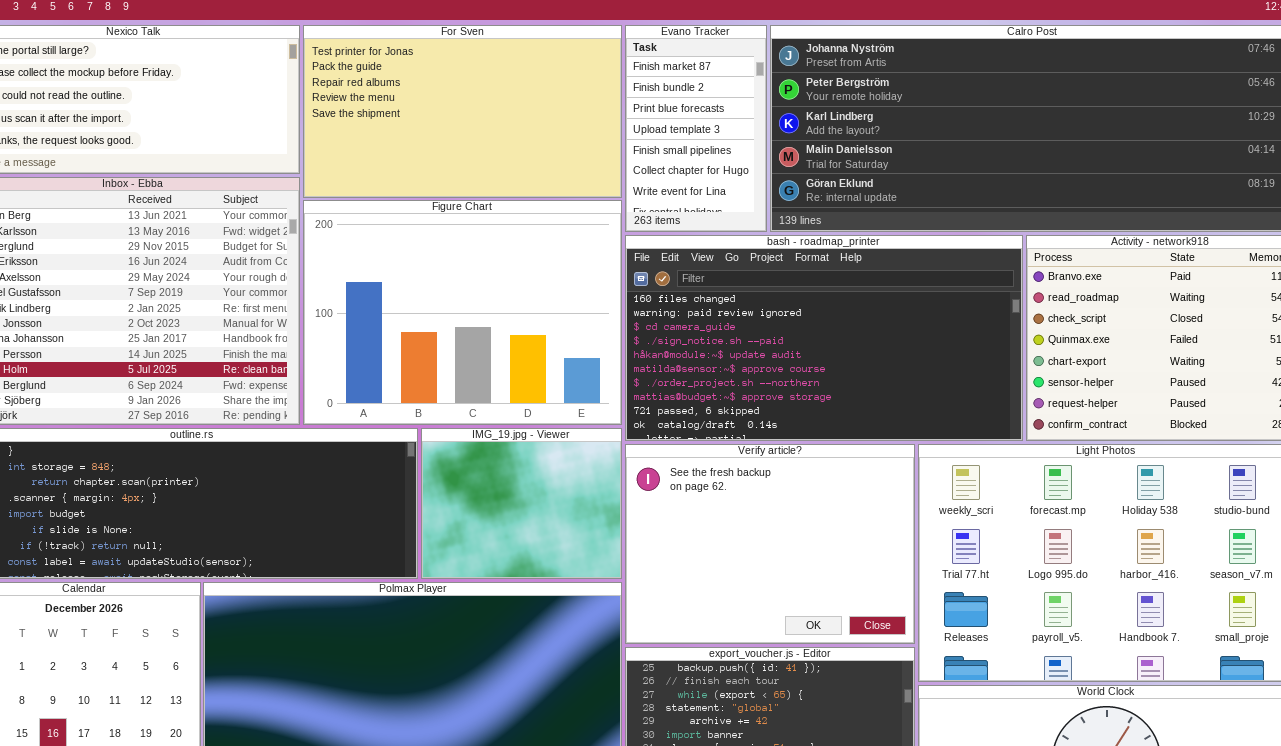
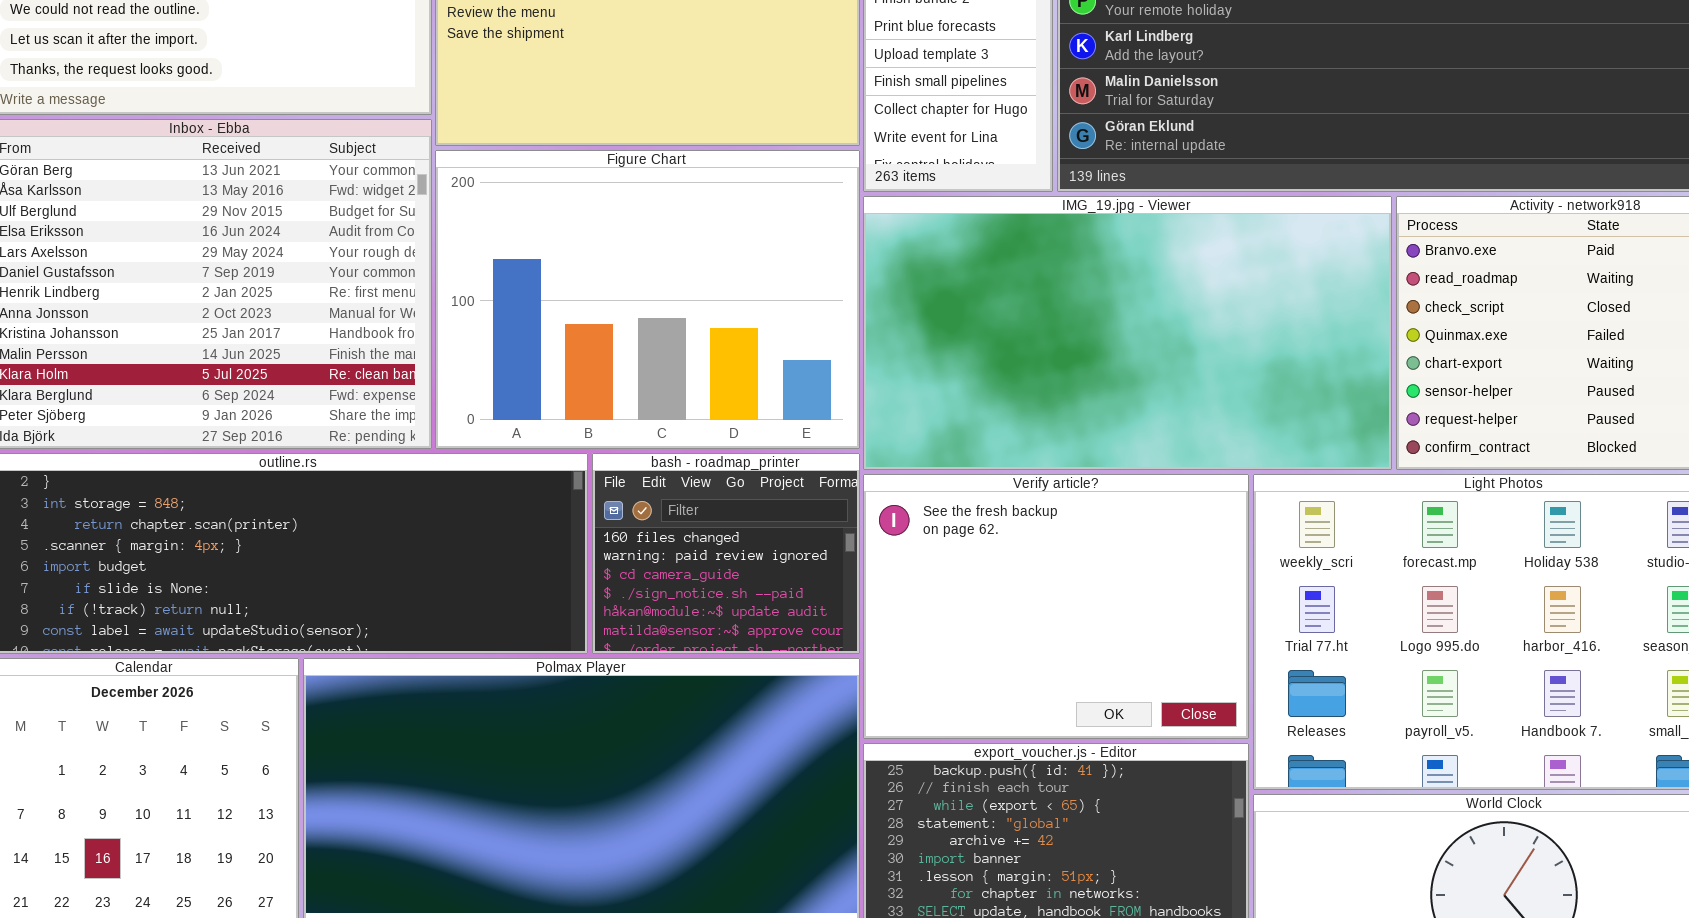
bash - roadmap_printer: [625,235,1023,441] -> [592,453,860,654], moved, resized
IMG_19.jpg - Viewer: [421,428,622,579] -> [863,196,1392,470], moved, resized

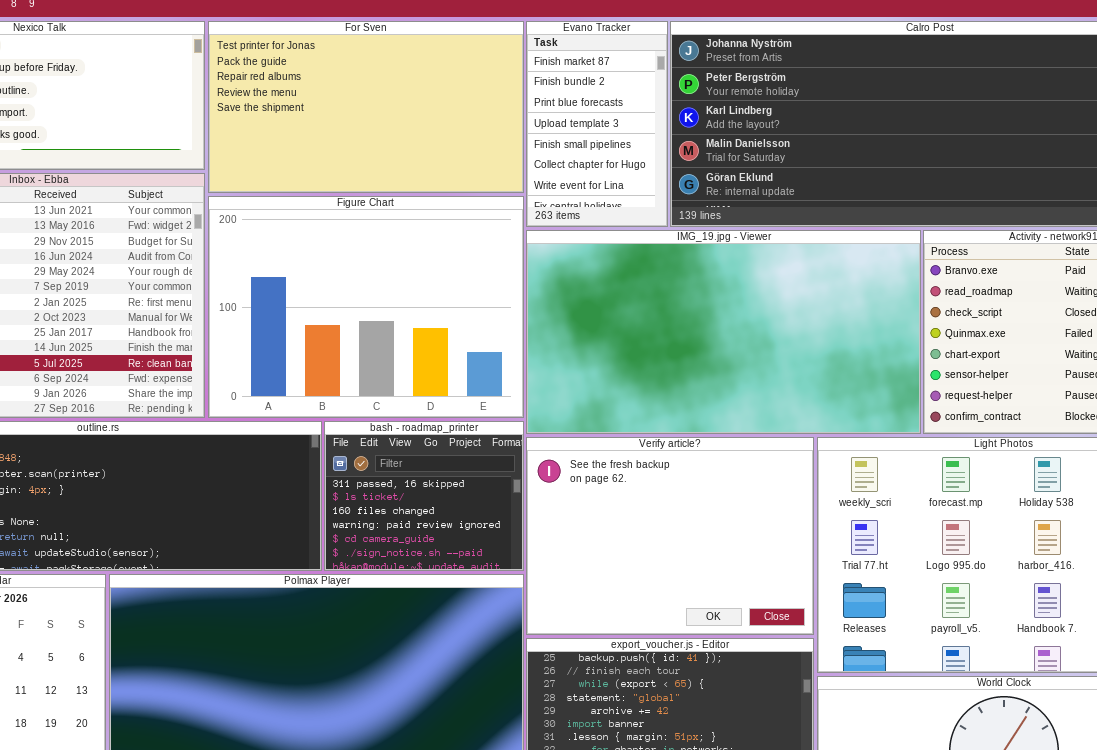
bash - roadmap_printer: [592,453,860,654] -> [324,421,524,571], scrolled up 2 rows

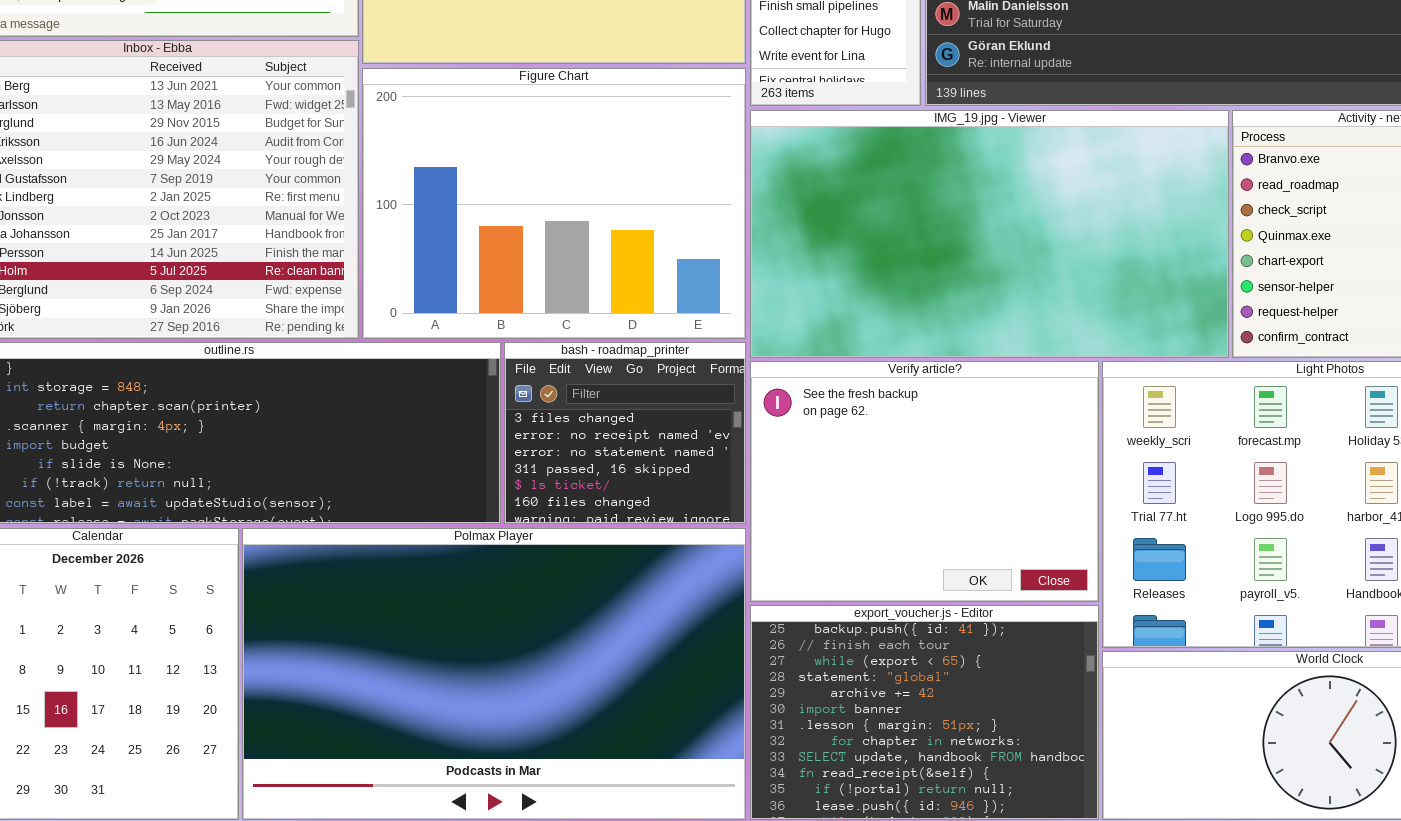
bash - roadmap_printer: [324,421,524,571] -> [504,342,746,524], scrolled up 3 rows

